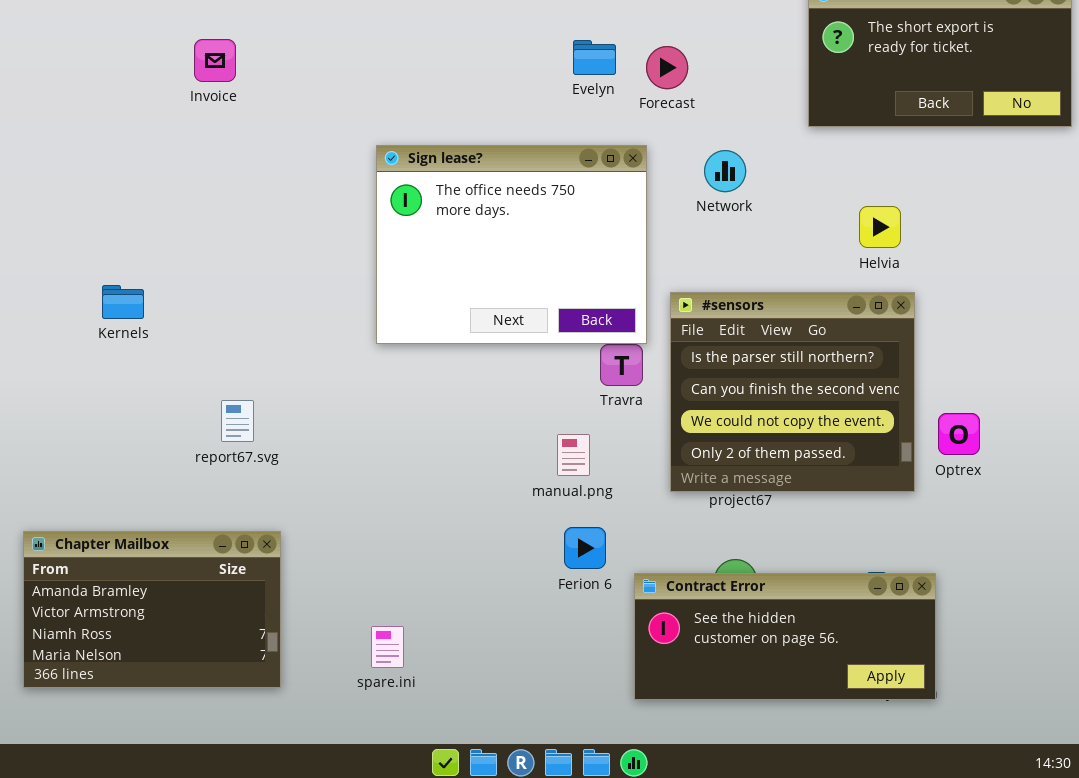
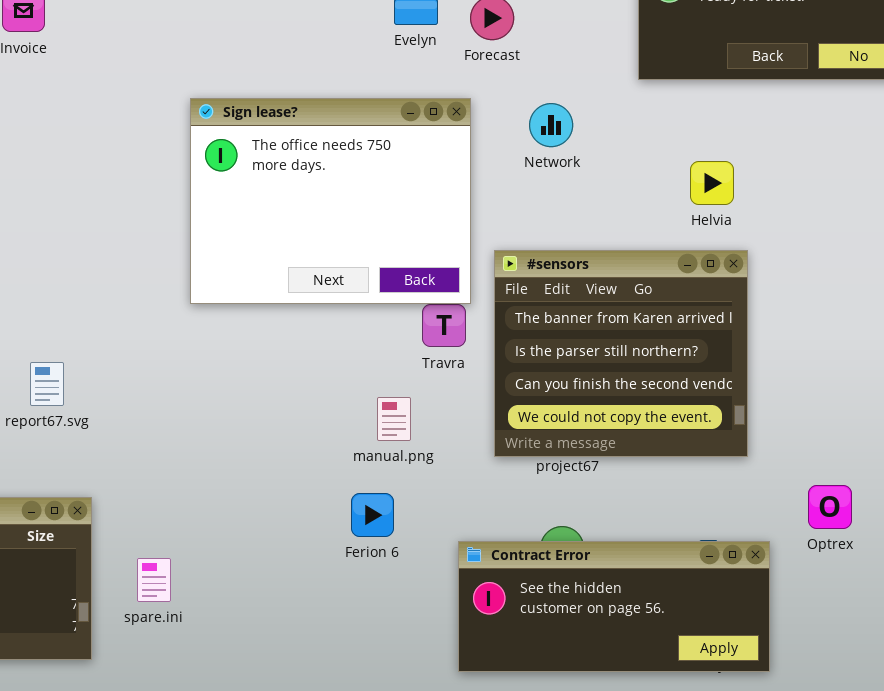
#sensors: [670,292,915,492] -> [494,250,748,457], scrolled up 1 row
Optrex: [938,413,980,455] -> [808,485,852,529], moved
Ferion 6: [564,527,606,569] -> [351,493,394,537], moved
spare.ini: [371,626,404,668] -> [137,558,171,602], moved

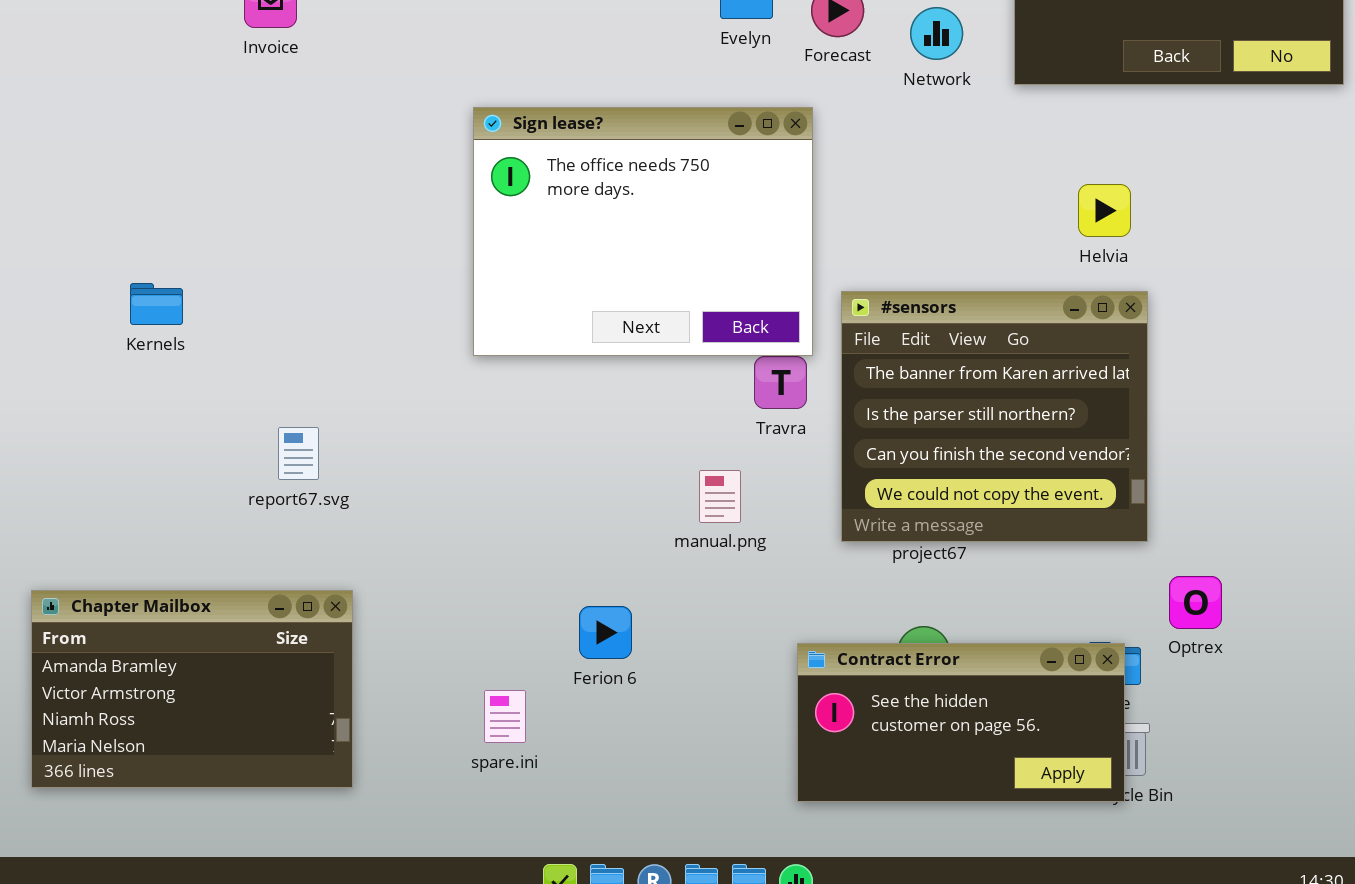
Network: [529,103,573,147] -> [910,7,963,60], moved
Optrex: [808,485,852,529] -> [1169,576,1222,629], moved
Ferion 6: [351,493,394,537] -> [579,606,632,659], moved
Contract Error: [458,541,770,672] -> [797,643,1125,802], resized
spare.ini: [137,558,171,602] -> [484,690,526,743], moved

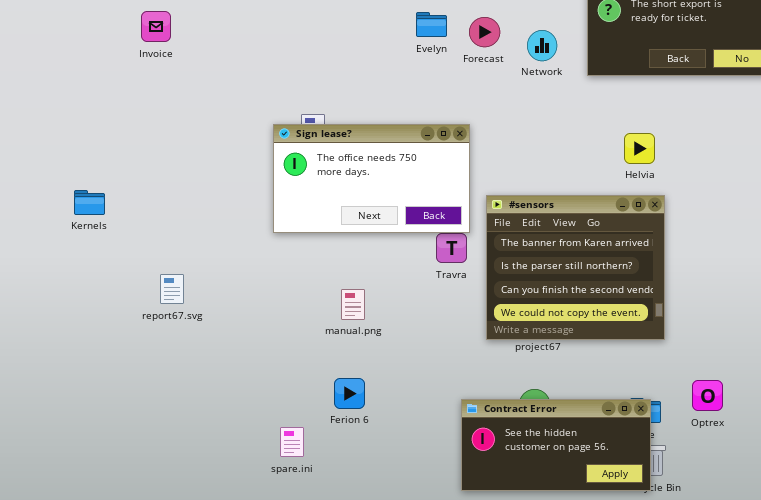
Sign lease?: [473,107,813,356] -> [273,124,470,233], resized
manual.png: [699,470,741,523] -> [341,289,365,320], moved
Optrex: [1169,576,1222,629] -> [692,380,723,411], moved
Chapter Mailbox: [31,590,353,788] -> none, closed

